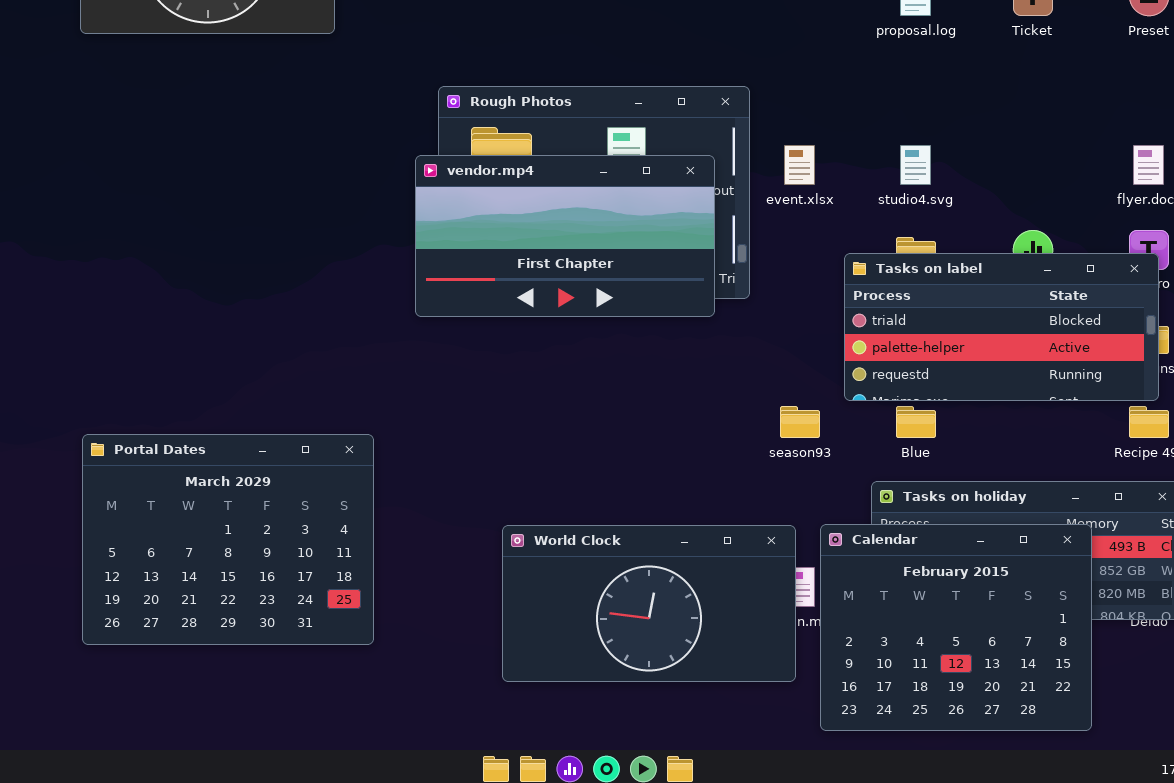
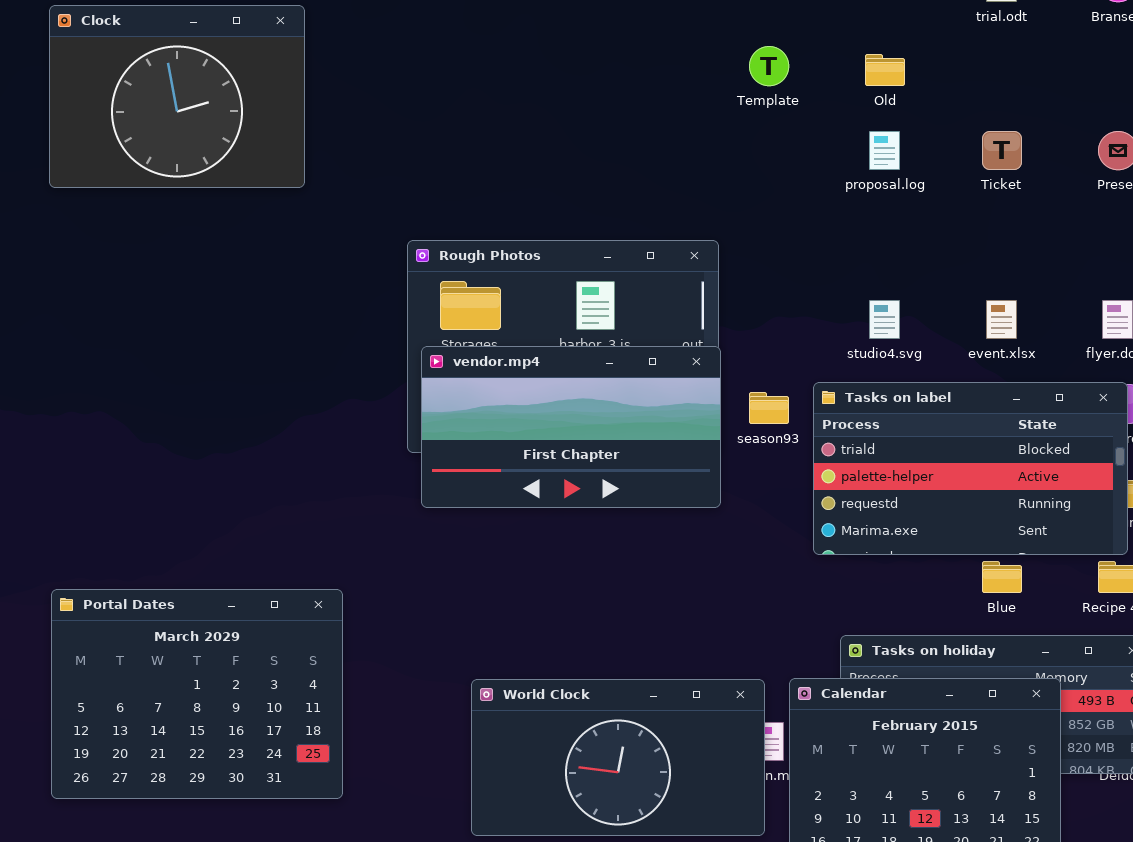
event.xlsx: [784,145,815,185] -> [986,300,1017,339], moved
vendor.mp4: [415,155,715,317] -> [421,346,721,508], moved
Tasks on label: [844,253,1159,401] -> [813,382,1128,555], resized
season93: [780,406,820,438] -> [749,392,789,424], moved
Blue: [896,406,936,438] -> [982,561,1022,593], moved

